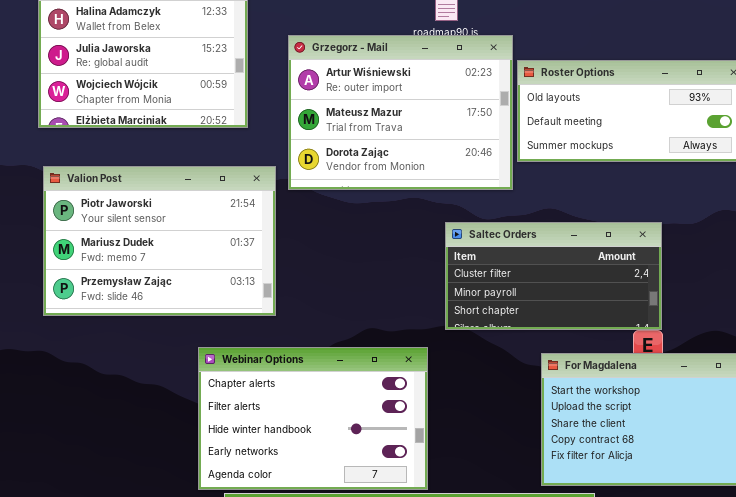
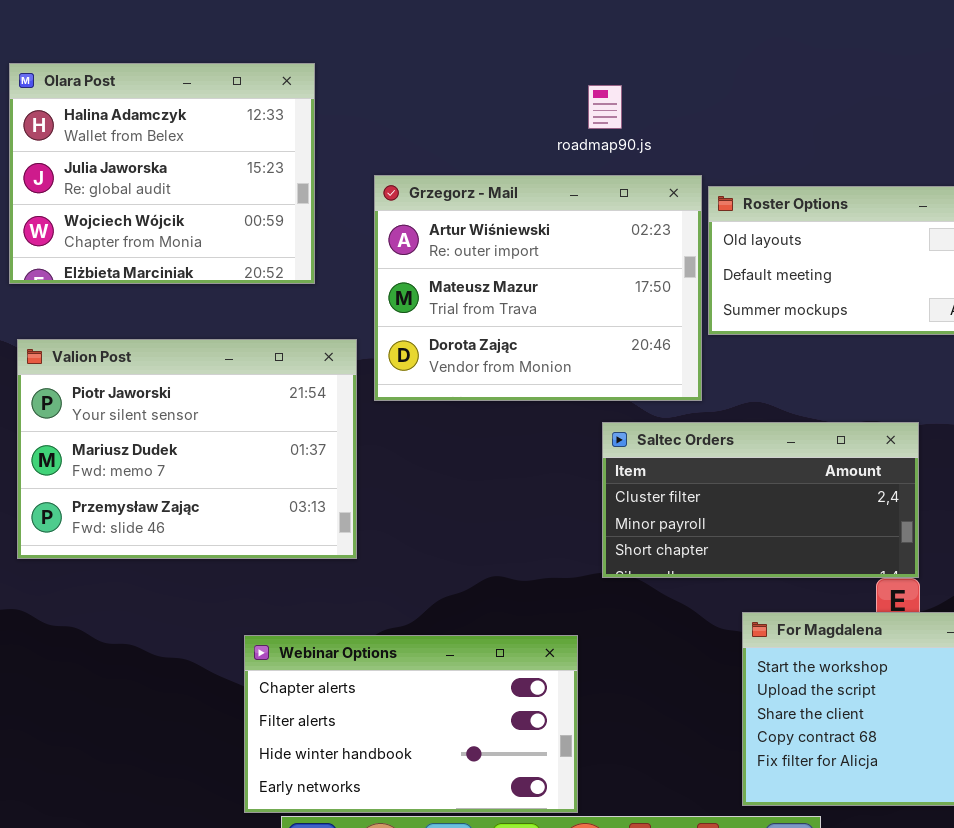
Grzegorz - Mail: [288,35,513,190] -> [374,175,702,401], moved
Webinar Options: [198,347,428,490] -> [244,635,578,813], resized

